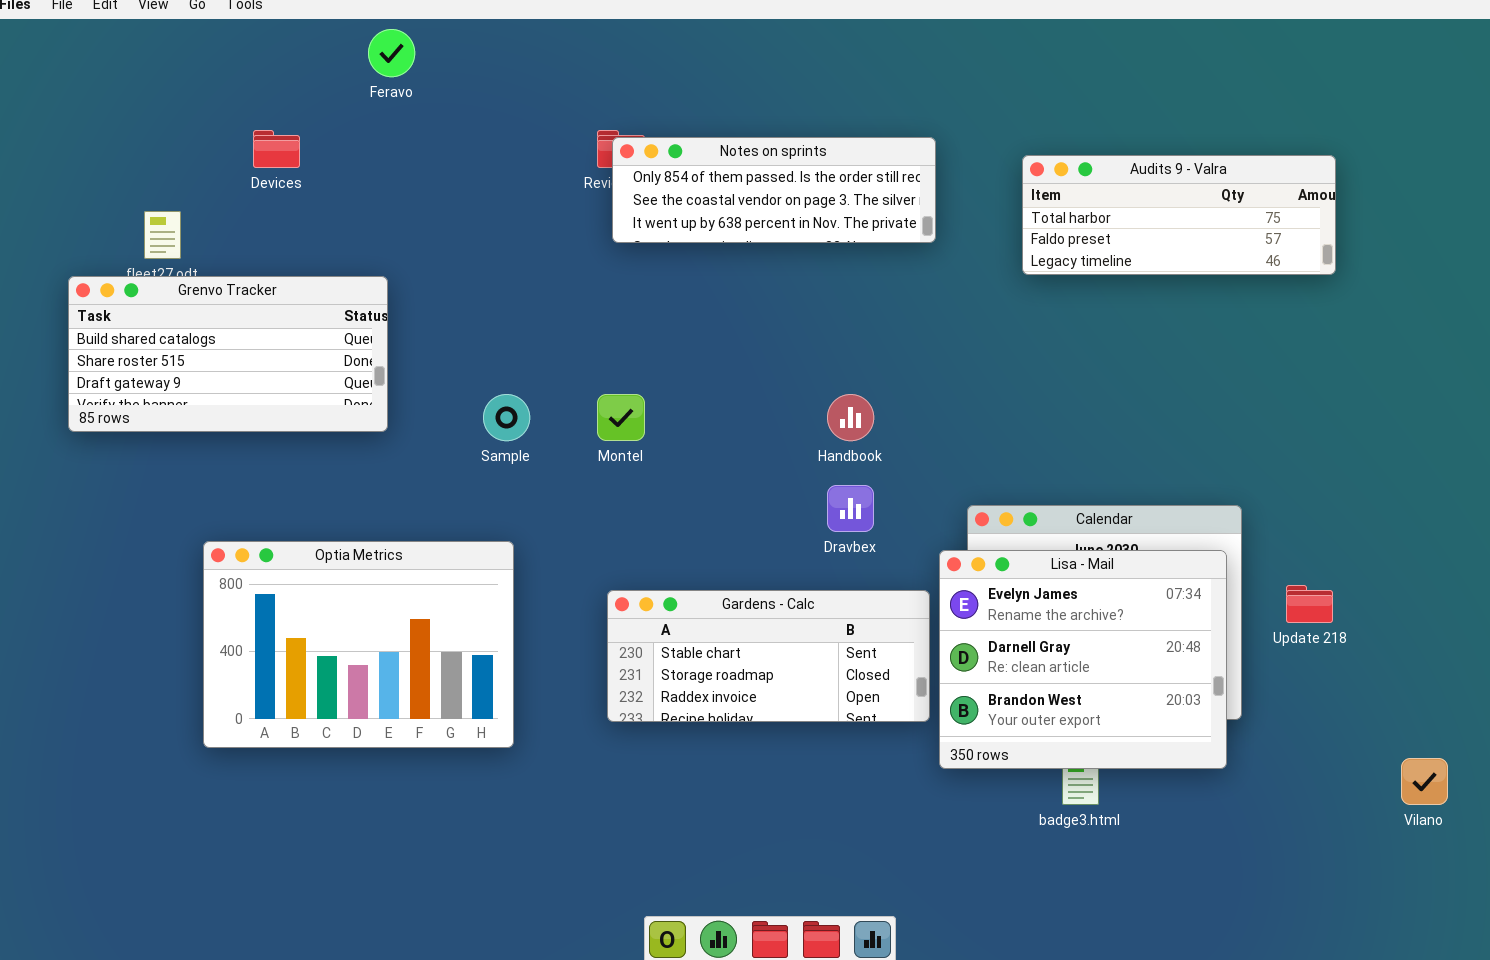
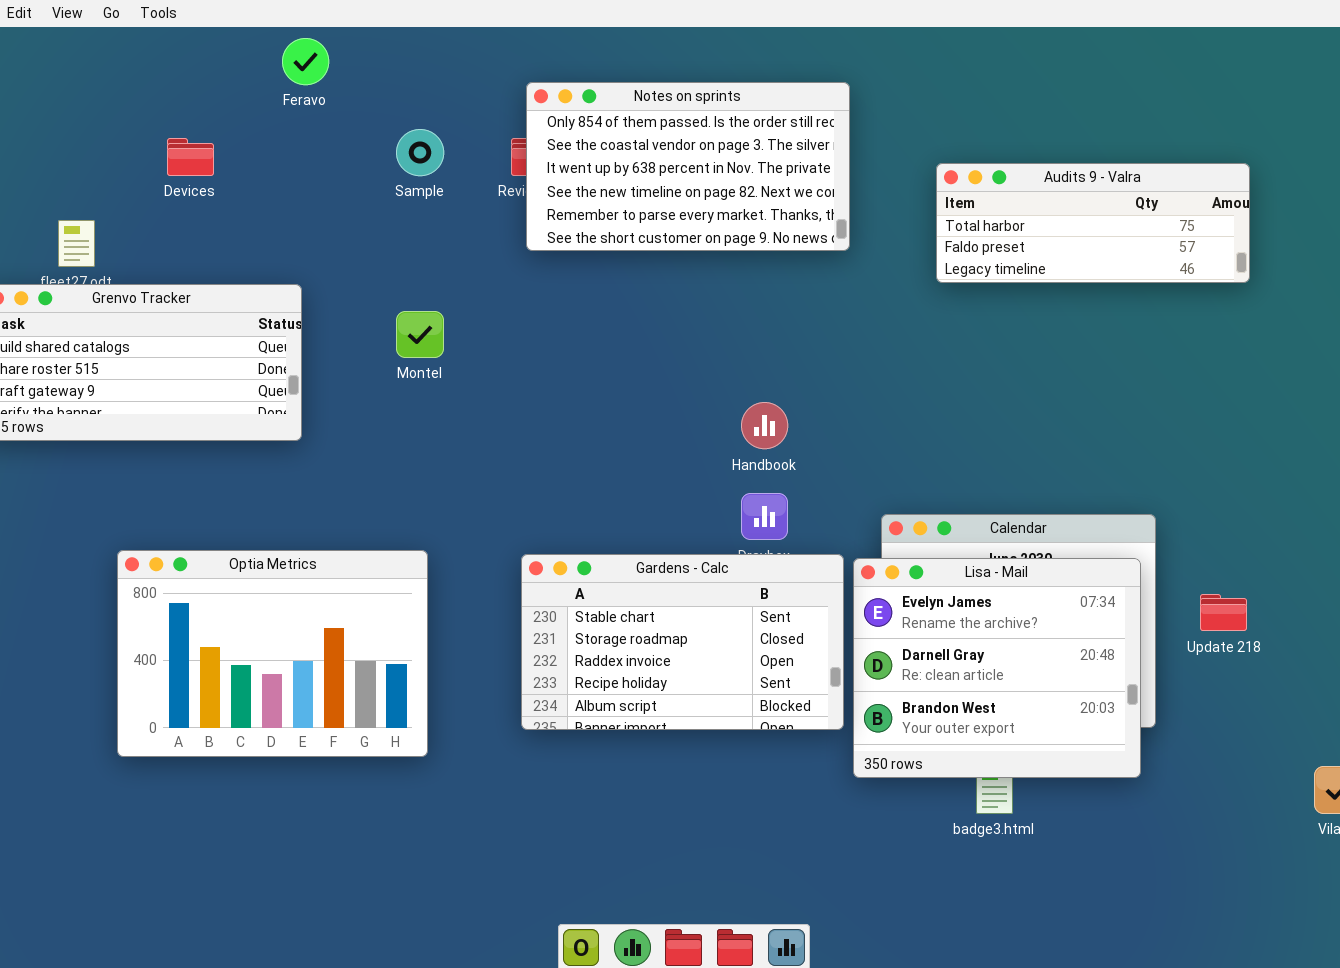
Notes on sprints: [612,137,936,243] -> [526,82,850,251], resized
Sample: [483,394,530,441] -> [396,129,444,176], moved
Montel: [597,394,645,441] -> [396,311,444,358], moved
Gardens - Calc: [607,590,930,722] -> [521,554,844,730], resized

